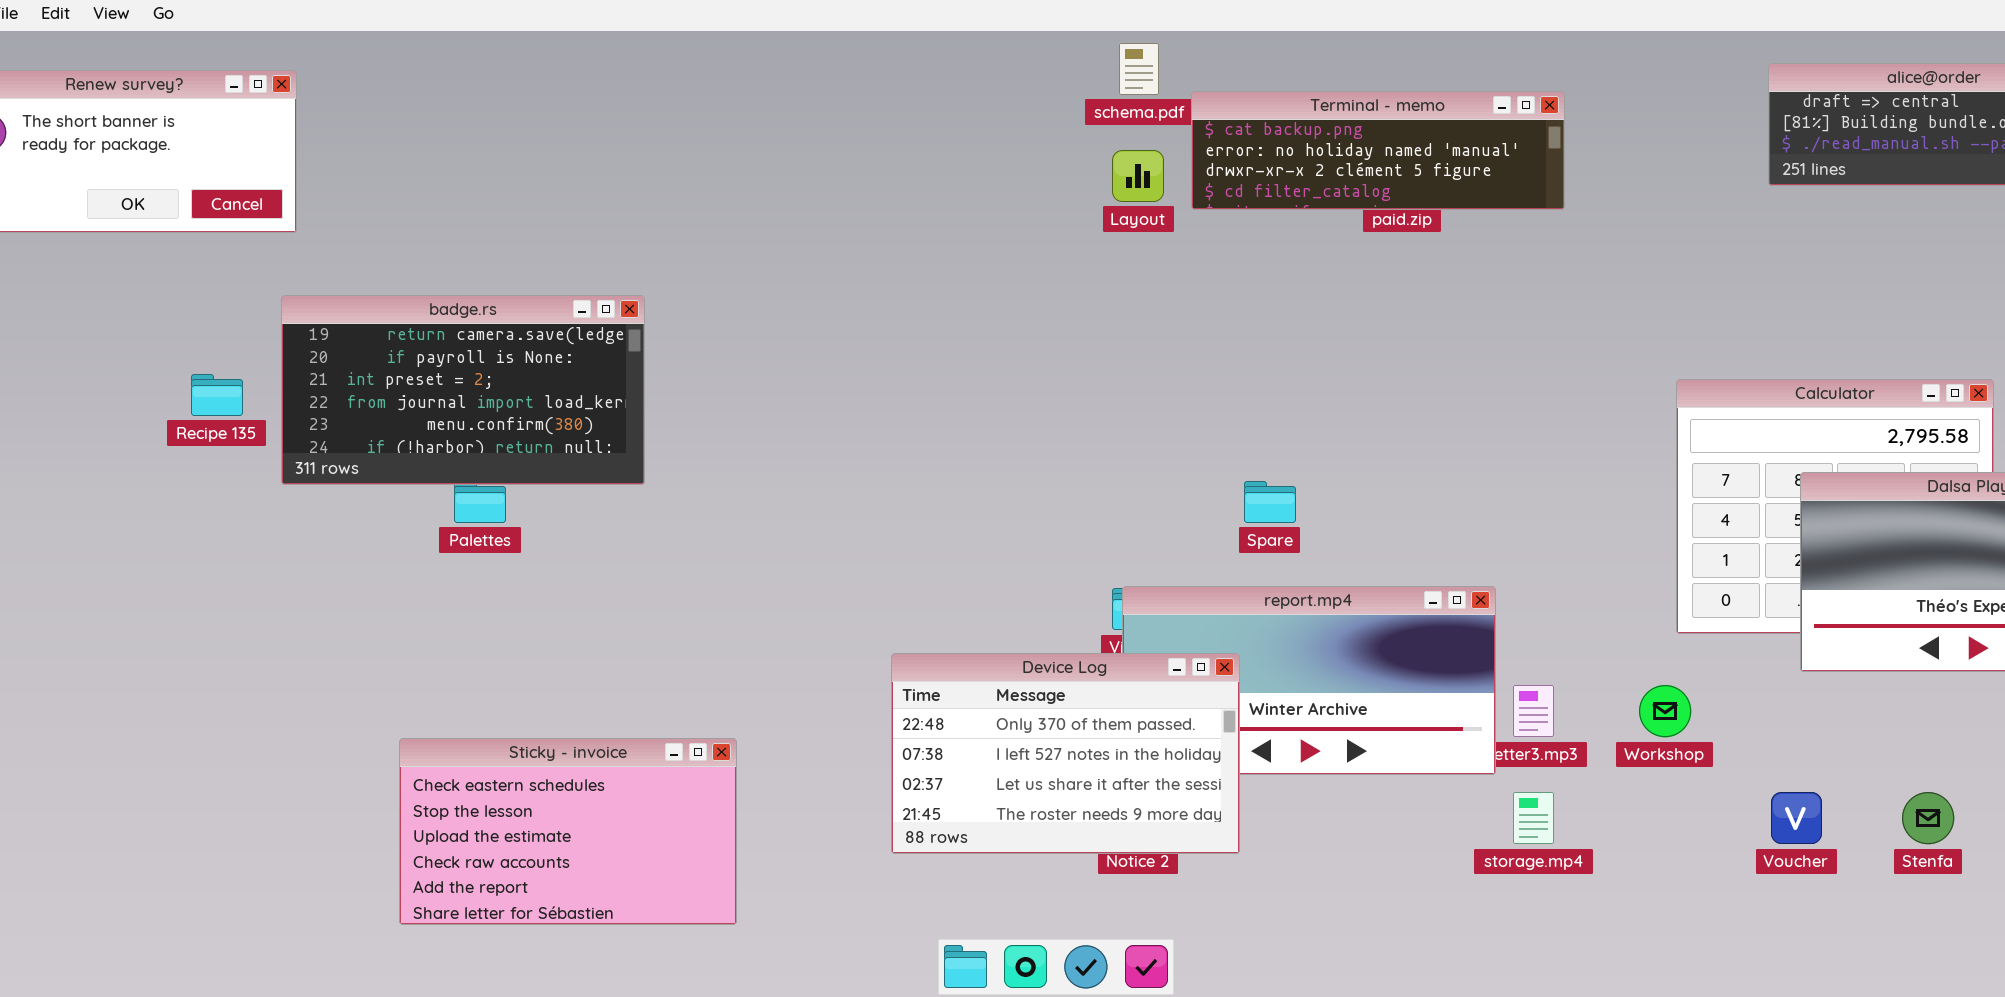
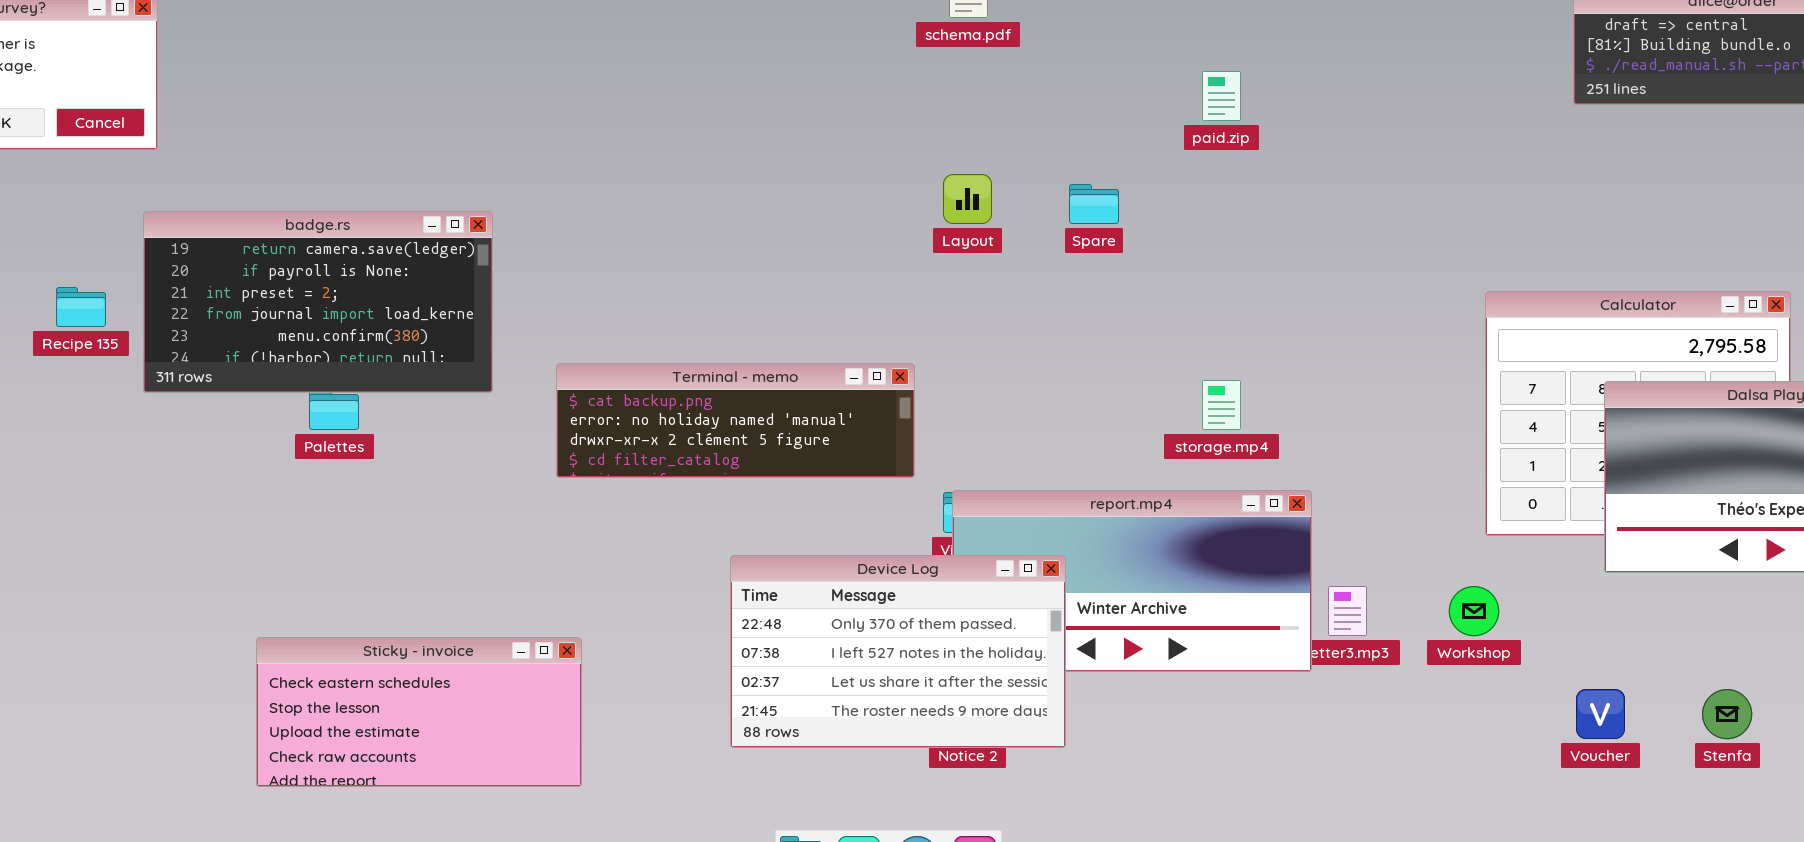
Terminal - memo: [1191,91,1565,210] -> [556,363,915,478], moved
Layout: [1112,150,1164,202] -> [943,174,992,224], moved
Spare: [1244,481,1296,523] -> [1069,184,1119,224], moved
Sticky - invoice: [399,738,737,925] -> [256,637,582,787], resized
storage.mp4: [1513,792,1554,844] -> [1202,380,1241,430], moved

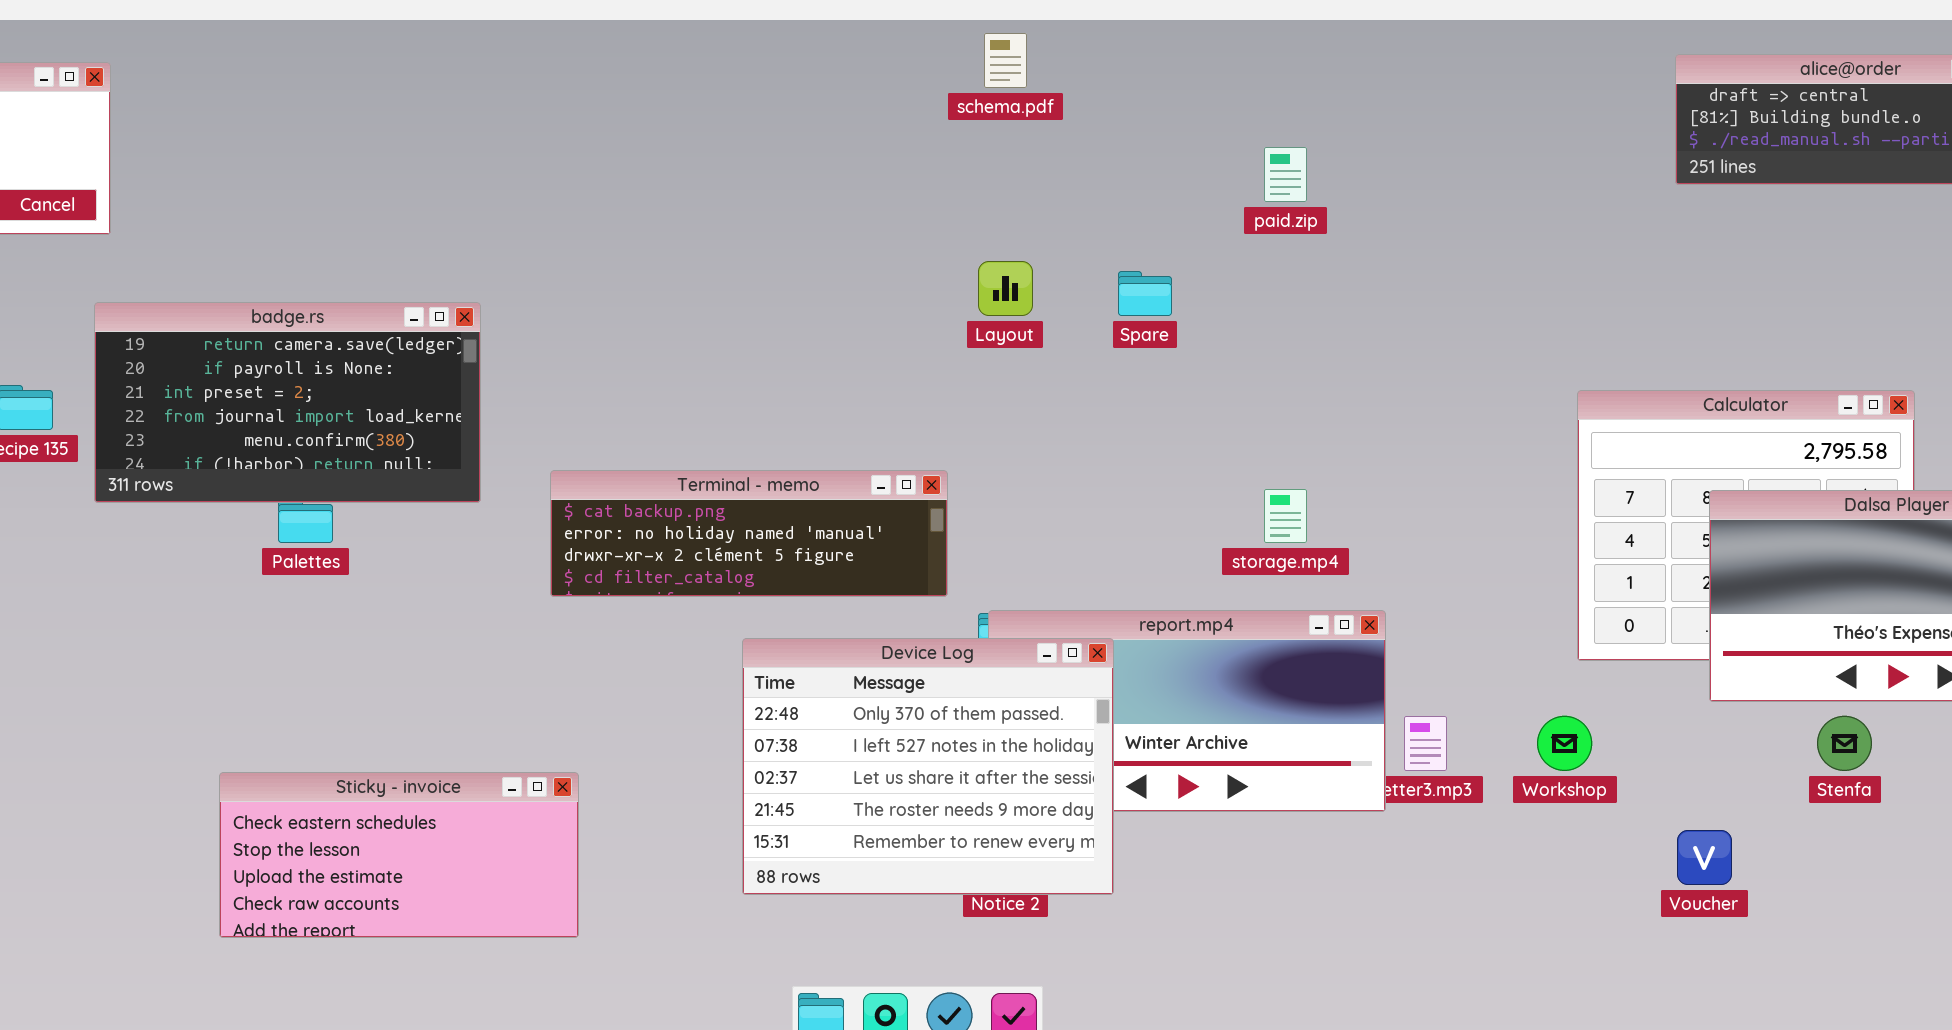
Device Log: [730,555,1066,748] -> [742,638,1114,895], resized
Stenfa: [1702,689,1752,739] -> [1817,716,1872,771], moved

